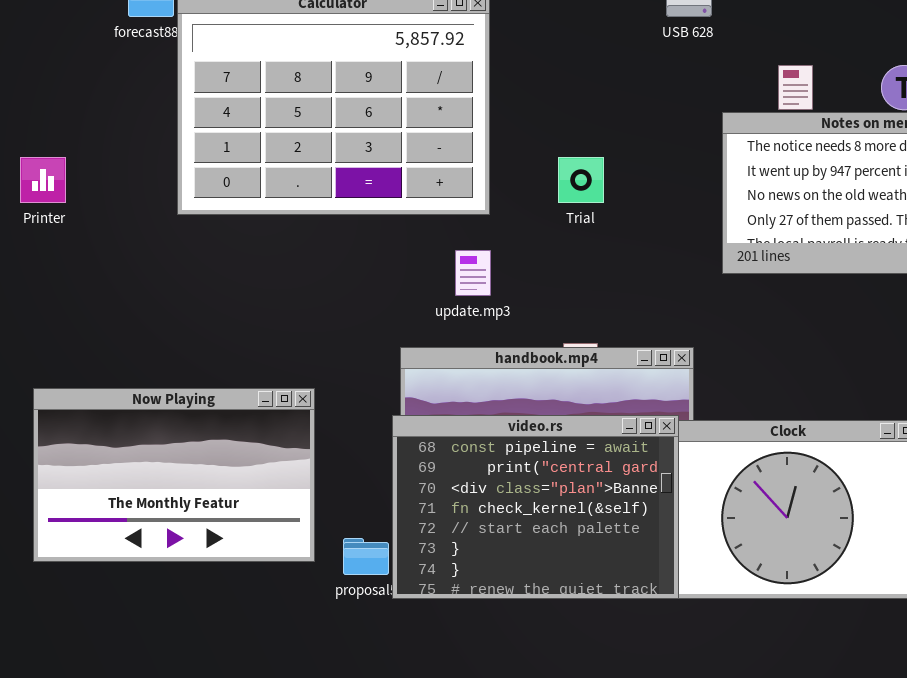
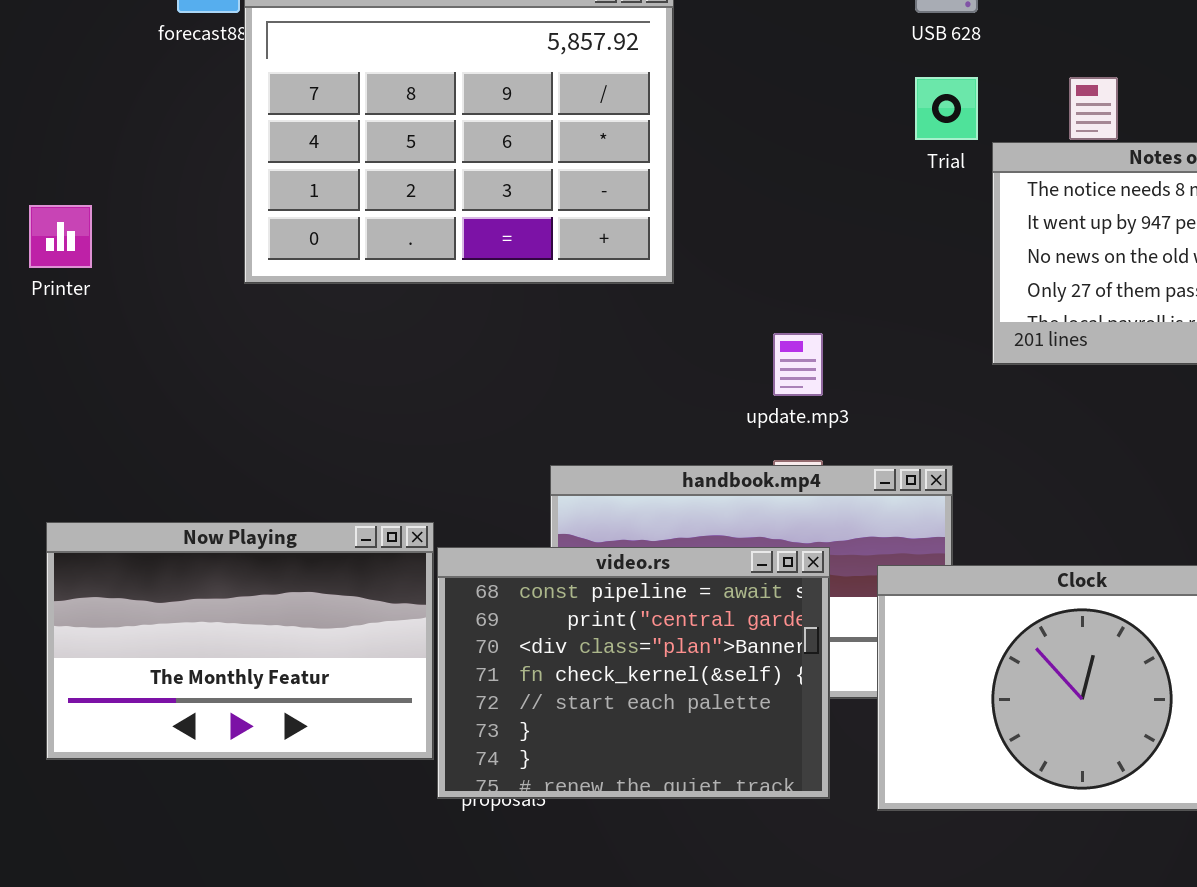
Trial: [558,157,604,203] -> [915,77,978,140], moved
update.mp3: [455,250,491,296] -> [773,333,823,396], moved
video.rs: [392,415,679,599] -> [437,547,830,799], moved

